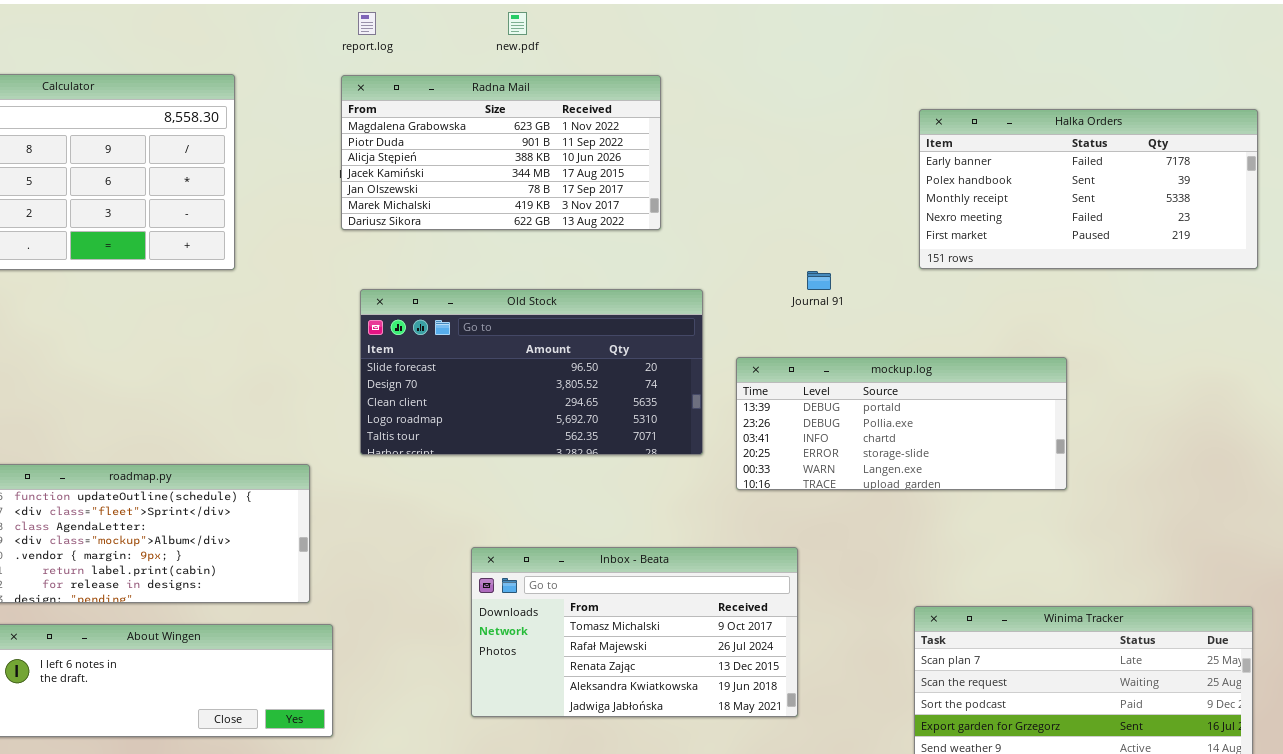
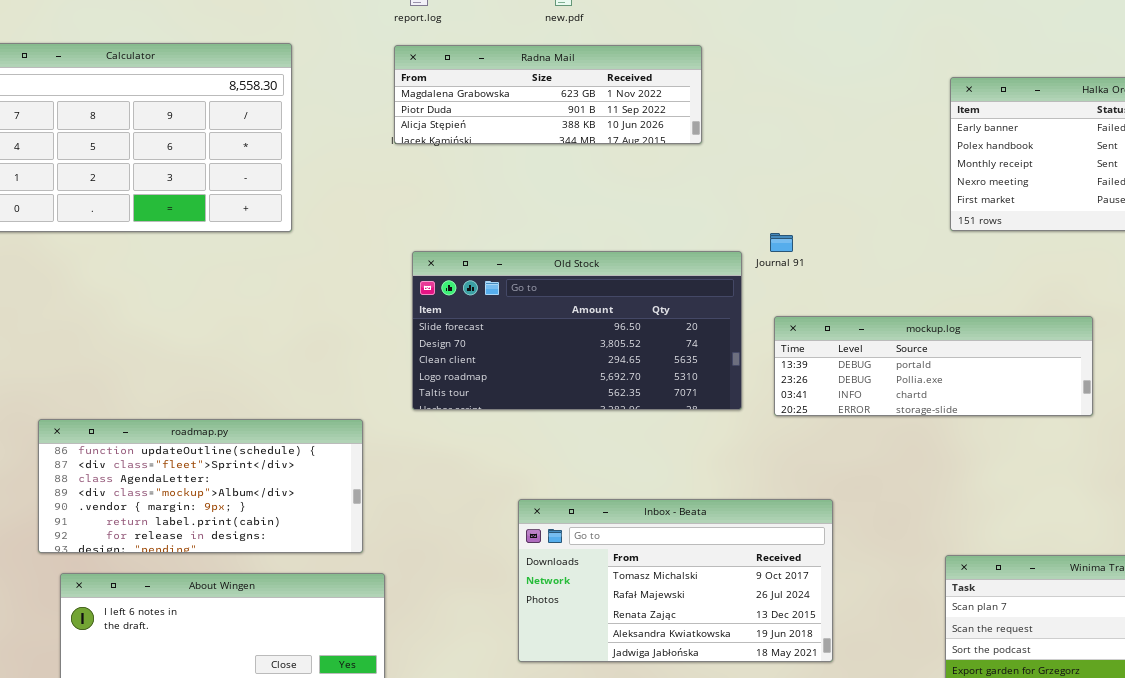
Radna Mail: [341,75,661,230] -> [394,45,702,144], resized
Journal 91: [807,271,831,290] -> [770,233,793,252], moved
mockup.log: [736,357,1067,490] -> [774,316,1093,416], resized

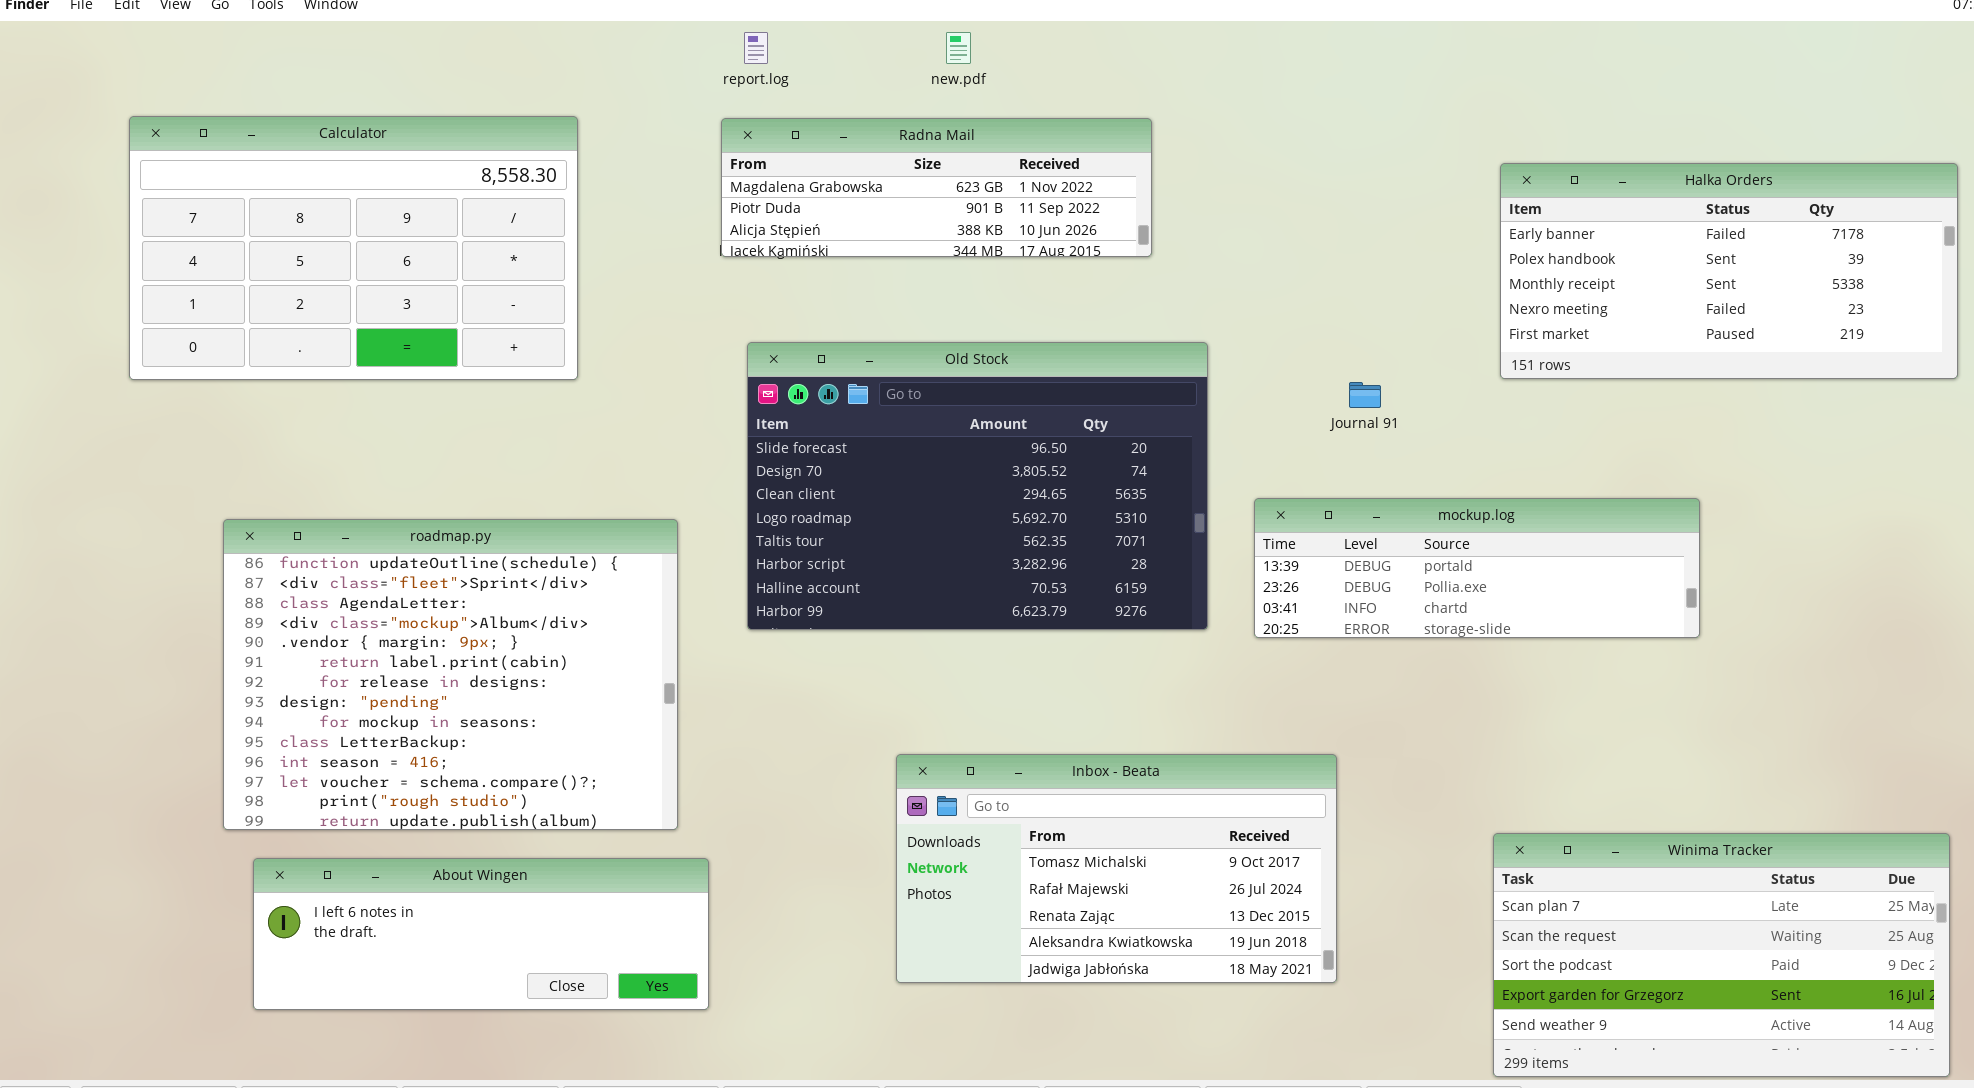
Journal 91: [770,233,793,252] -> [1349,382,1381,408], moved
Old Stock: [412,251,742,410] -> [747,342,1208,630], resized
roadmap.py: [38,419,363,553] -> [223,519,678,830], resized

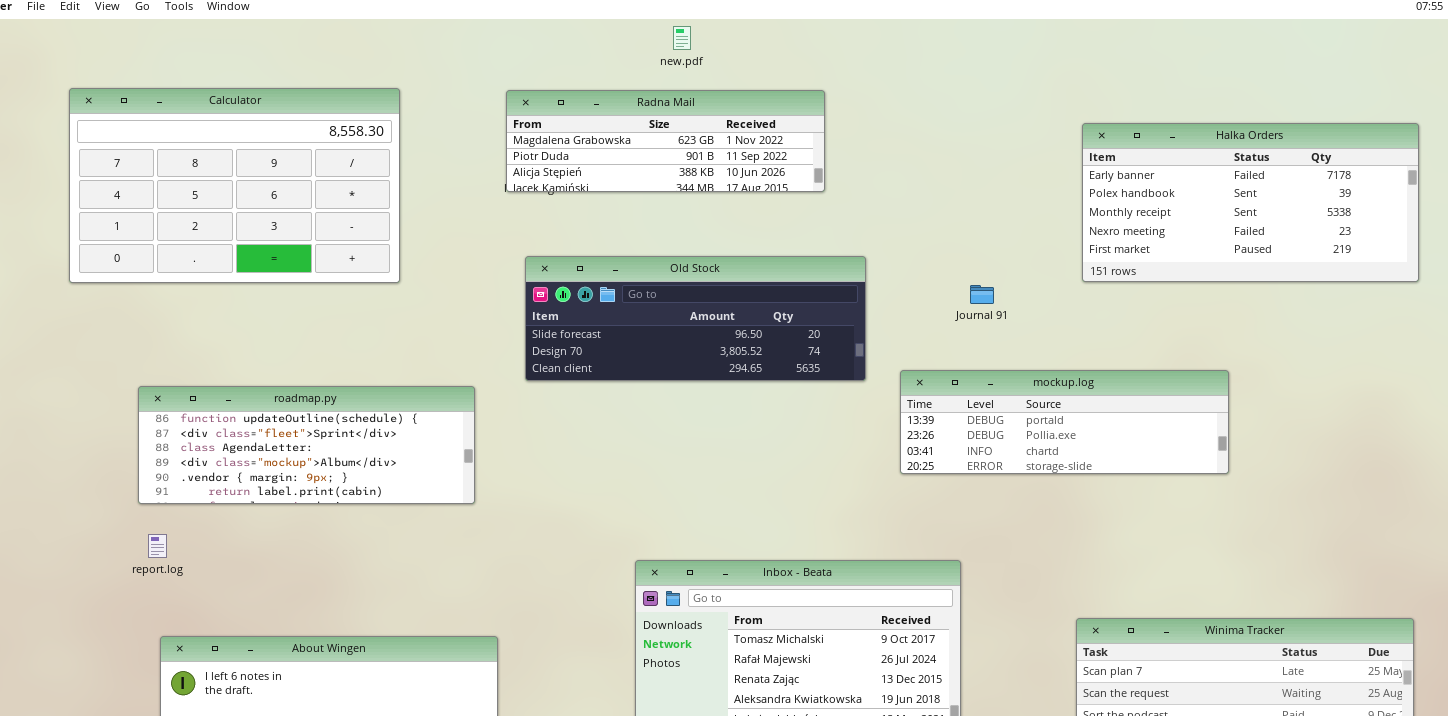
report.log: [744,32,768,64] -> [148,534,167,558], moved
Old Stock: [747,342,1208,630] -> [525,256,866,381], resized
roadmap.py: [223,519,678,830] -> [138,386,475,504], resized

